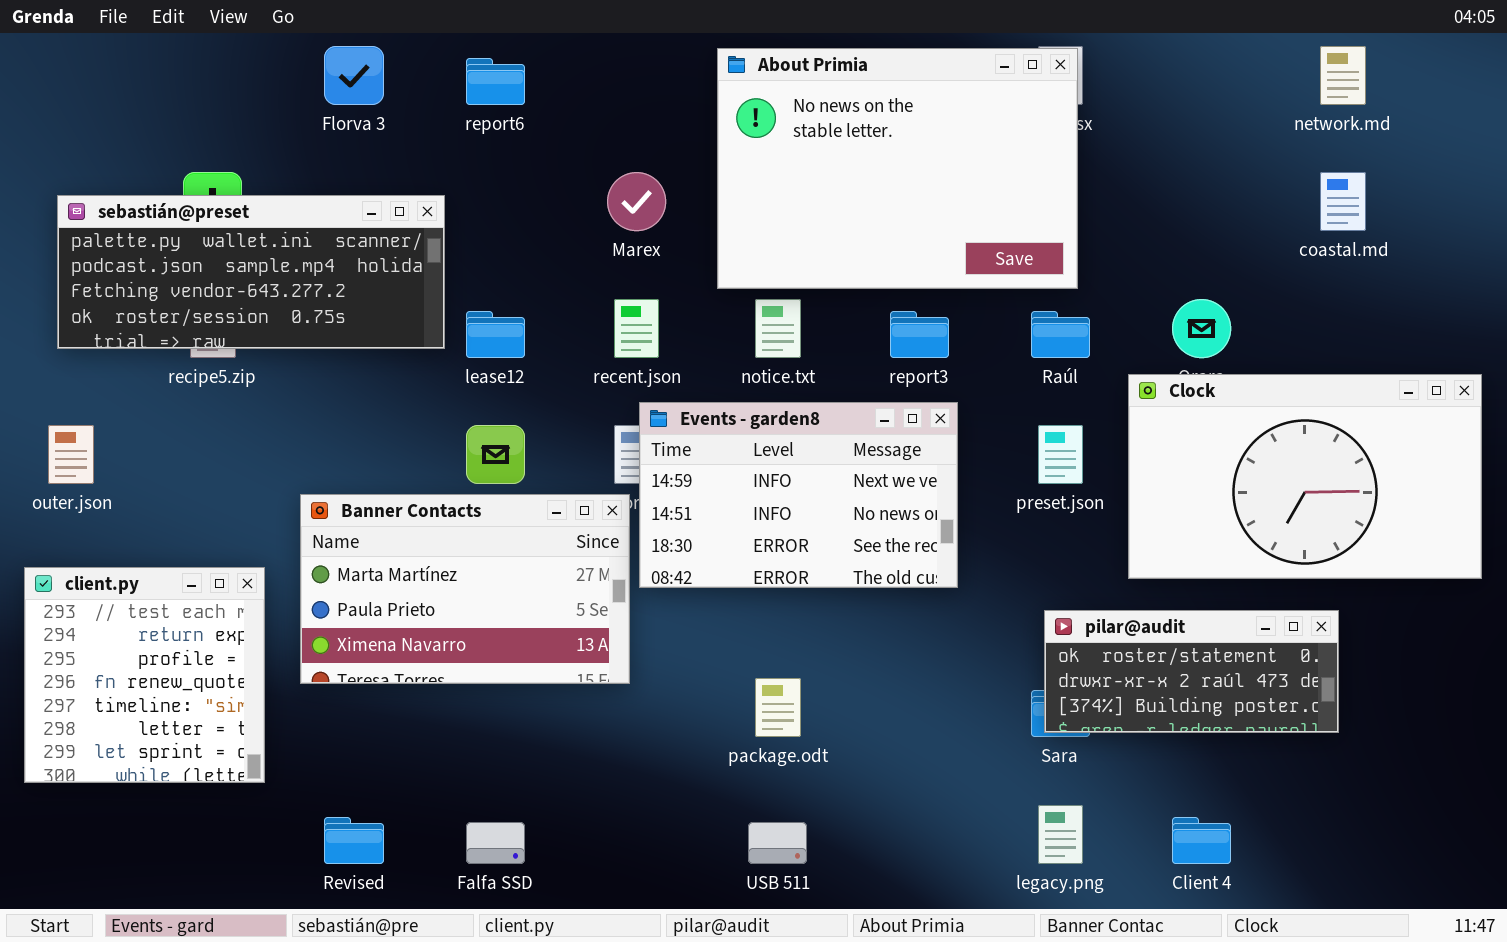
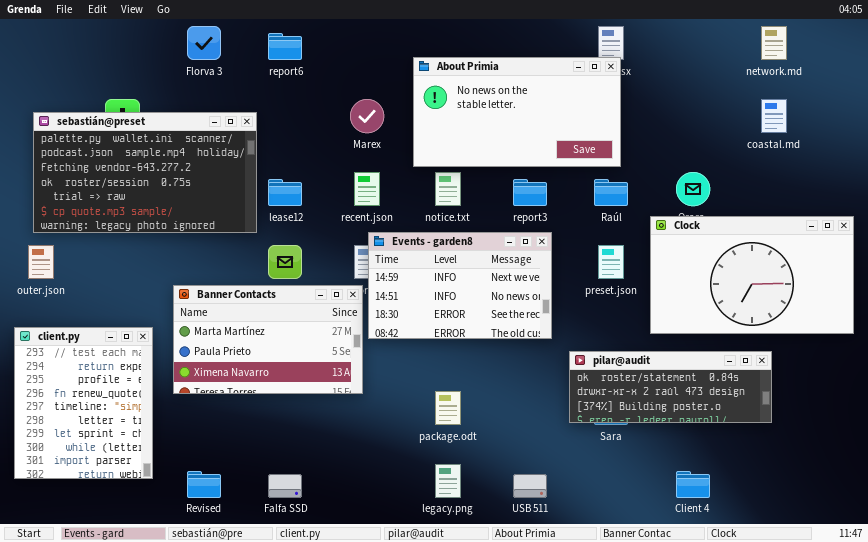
About Primia: [717,48,1078,289] -> [413,57,621,167], resized
sebastián@preset: [57,195,445,349] -> [33,112,257,233], resized
client.py: [24,567,265,783] -> [14,327,153,479], resized
pilar@audit: [1044,610,1339,733] -> [569,351,772,423], resized
legacy.png: [1038,805,1083,864] -> [435,464,461,498], moved
USB 511: [748,822,807,864] -> [513,474,547,498], moved

